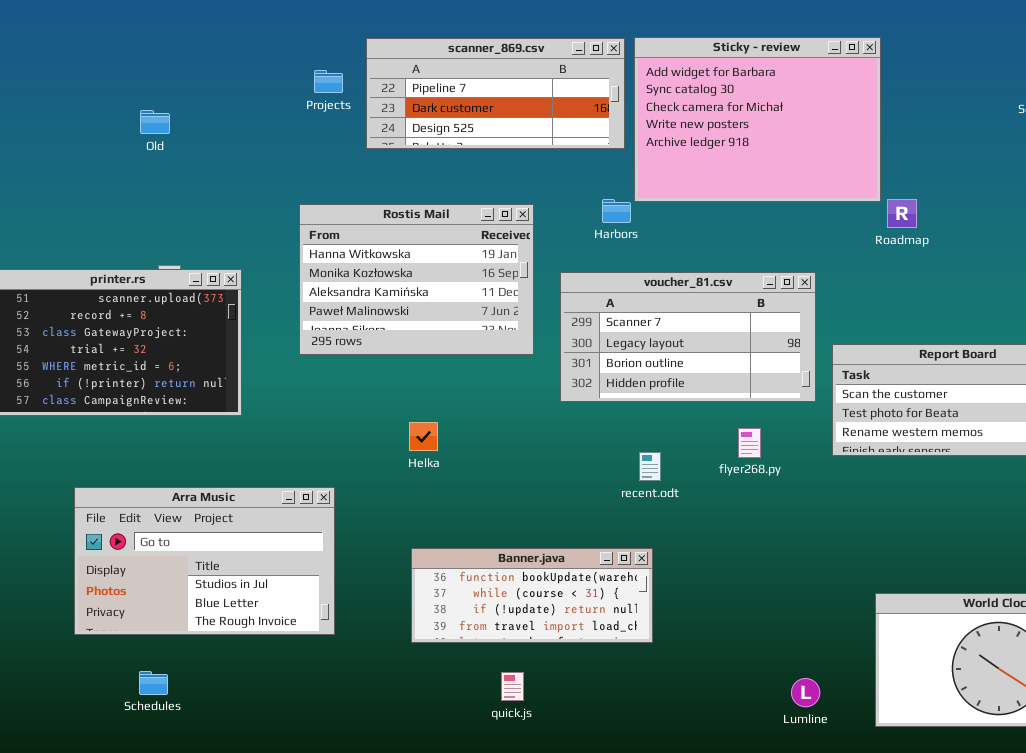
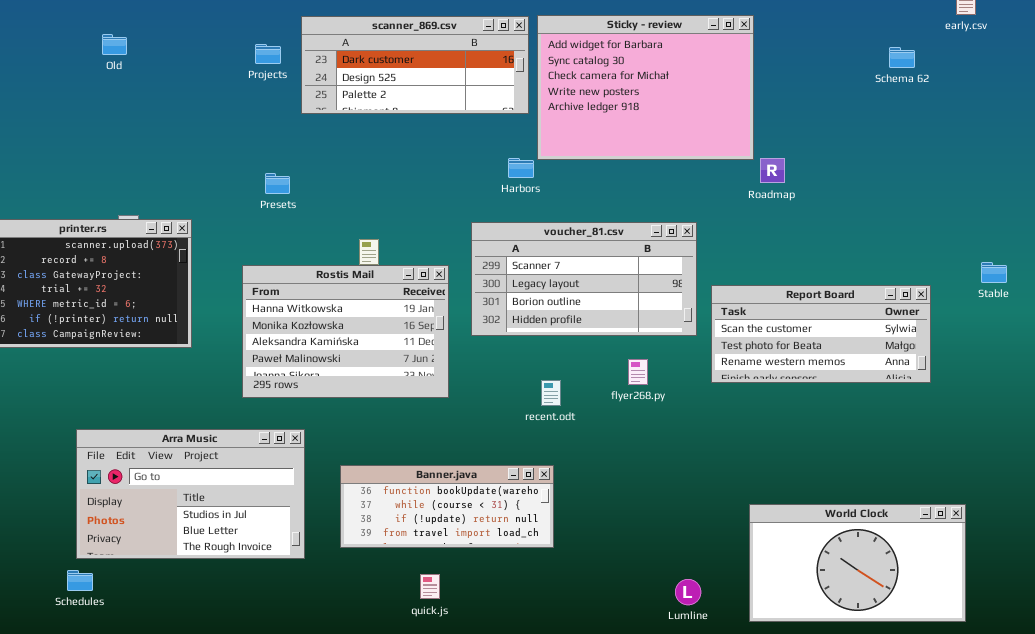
scanner_869.csv: [366,38,625,149] -> [301,16,529,114], scrolled down 1 row
Old: [140,110,170,134] -> [102,34,127,55], moved
Rostis Mail: [299,204,534,355] -> [242,265,449,398], moved
Arra Music: [74,487,335,635] -> [76,429,305,559], moved
Schedules: [139,671,168,695] -> [67,570,93,591], moved

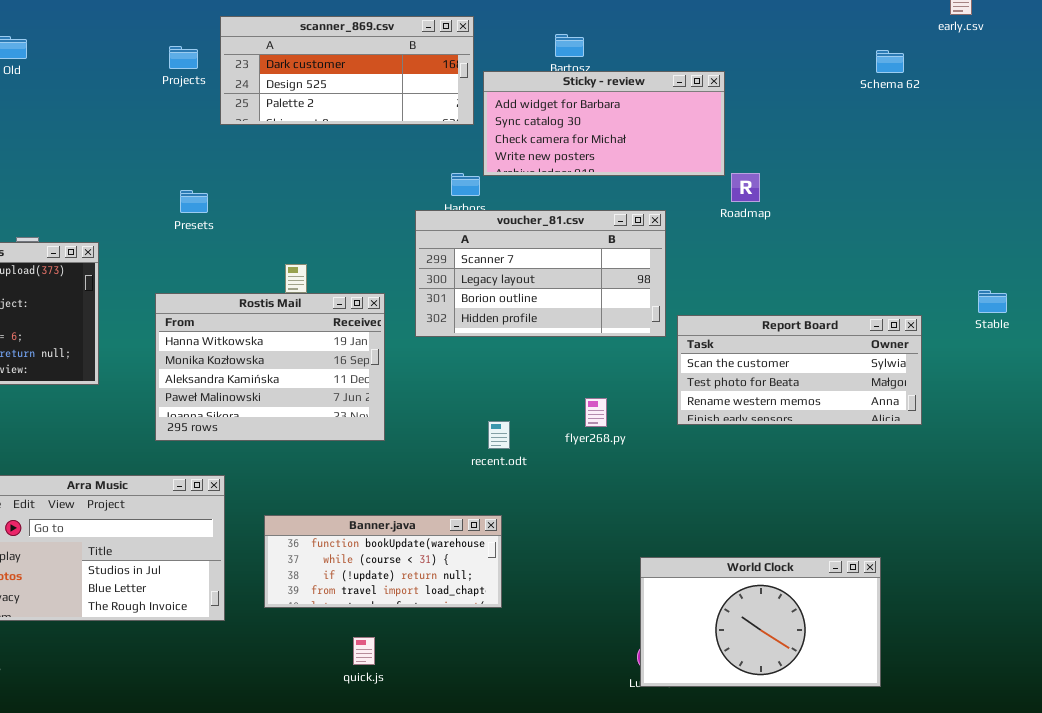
Sticky - review: [537,15,754,160] -> [483,71,725,176], resized
voucher_81.csv: [471,222,697,336] -> [415,210,666,337], moved
World Clock: [749,504,966,622] -> [640,557,881,687], moved

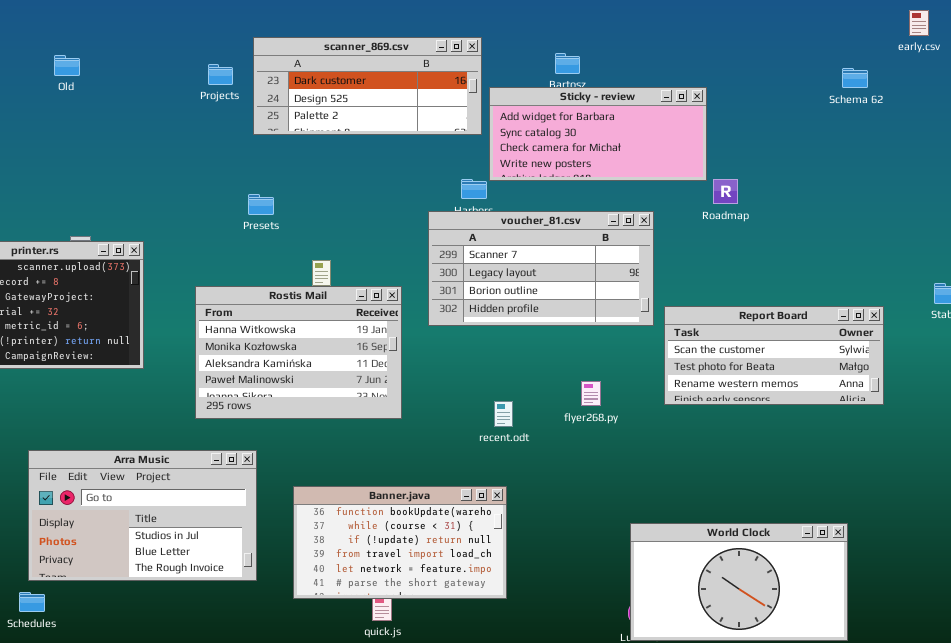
Presets: [180,190,208,213] -> [248,194,274,215], moved
Banner.java: [264,515,502,608] -> [293,486,507,599], resized

